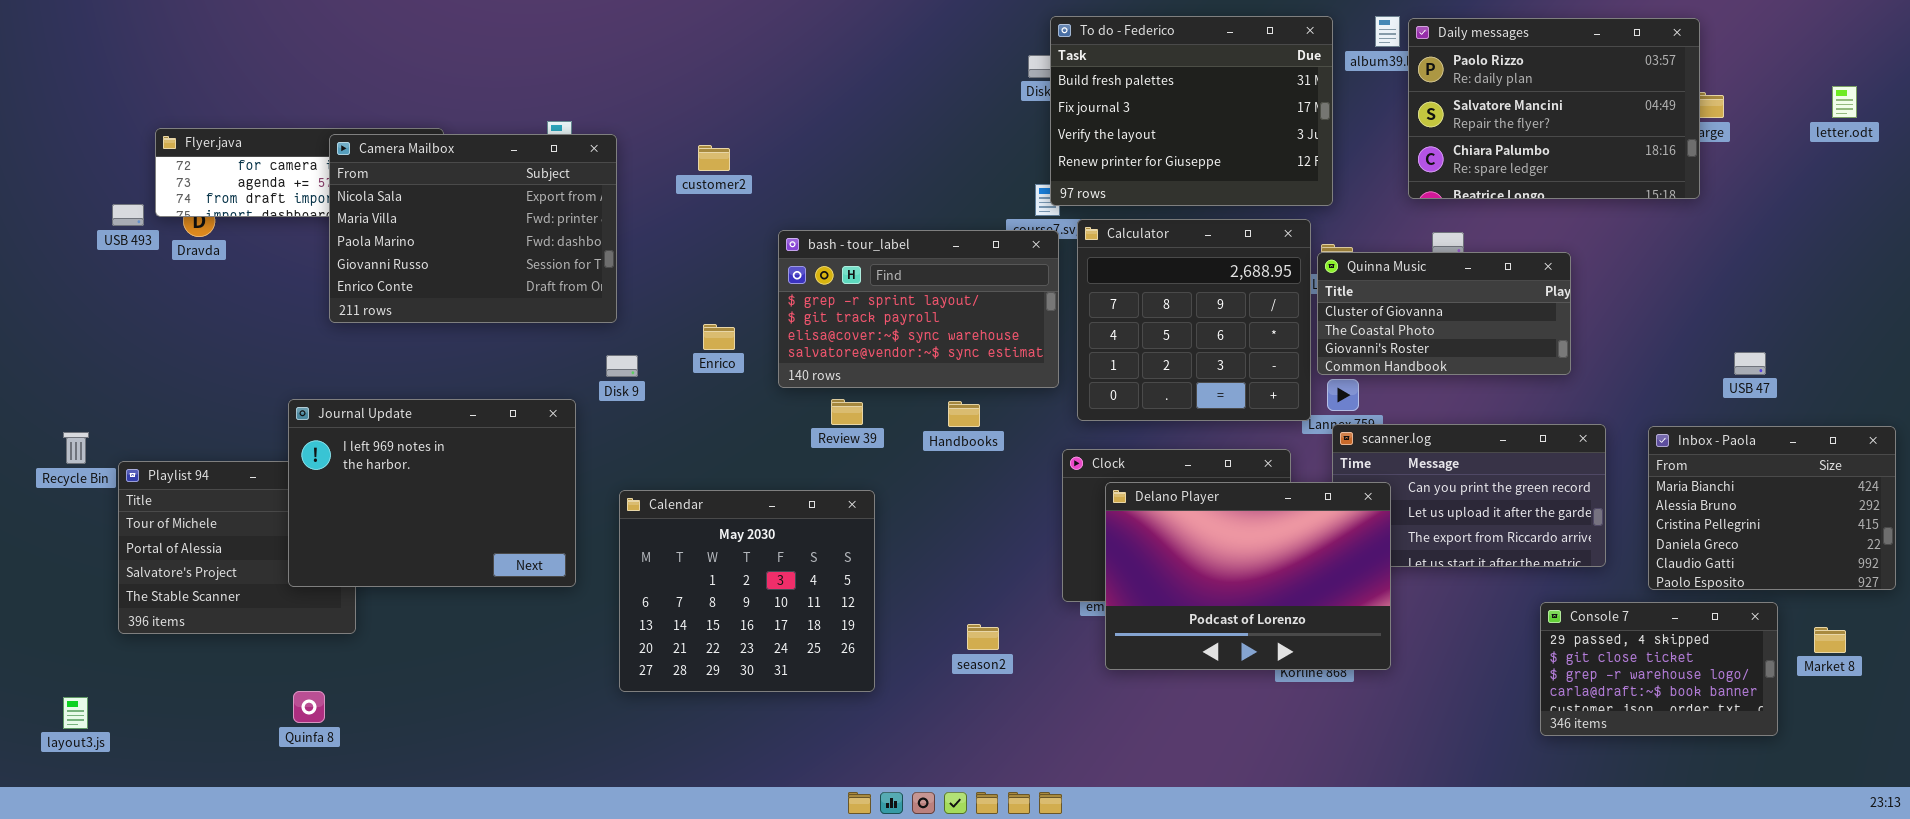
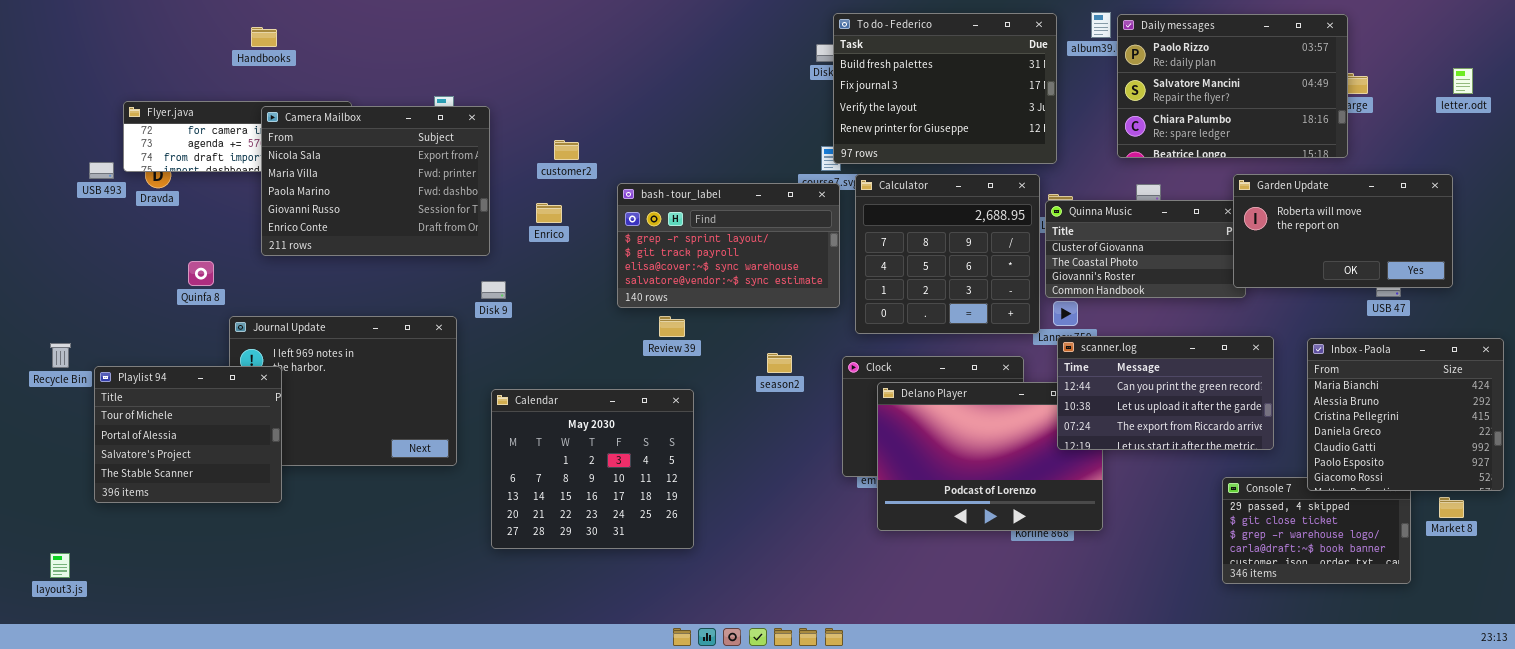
customer2: [698,145,730,171] -> [554,140,579,160], moved
Garden Update: none -> [1233,174,1453,288], opened
Enrico: [703,324,735,350] -> [536,203,562,223], moved
Handbooks: [948,401,980,427] -> [251,27,277,47], moved
scanner.log: [1332,424,1606,567] -> [1057,336,1274,450], raised
Inbox - Paola: [1648,426,1896,590] -> [1307,338,1504,491], resized
Playlist 94: [118,461,356,634] -> [94,366,282,503], raised
season2: [967,624,999,650] -> [767,353,792,373], moved
Quinfa 8: [293,691,325,723] -> [188,261,214,286], moved

